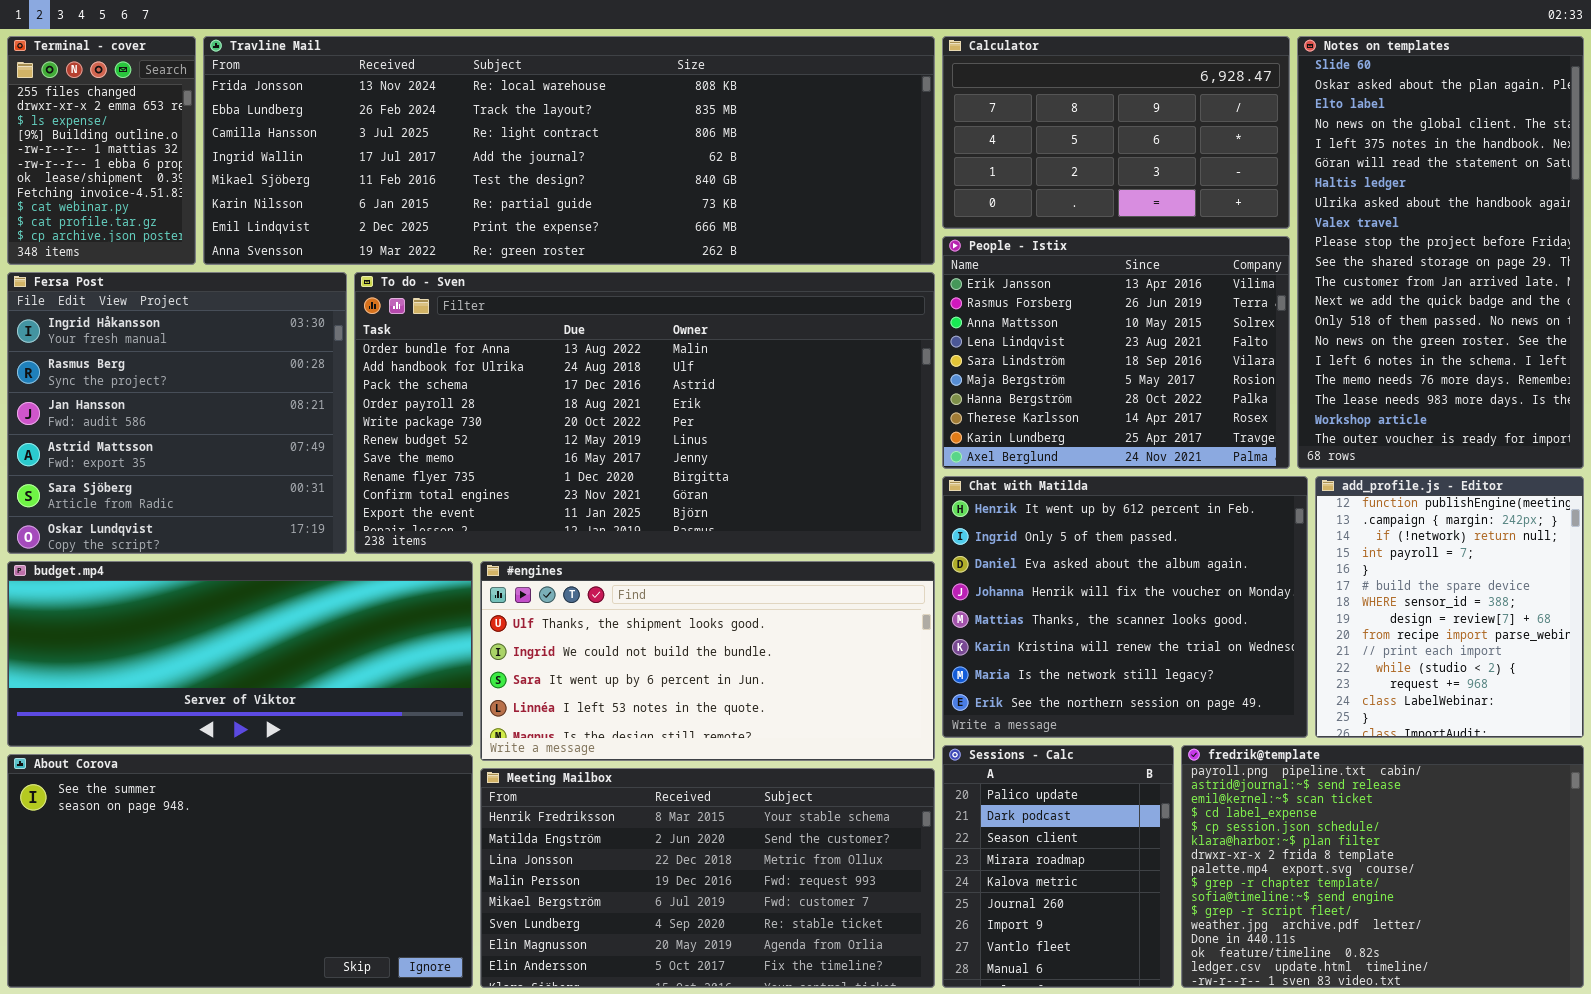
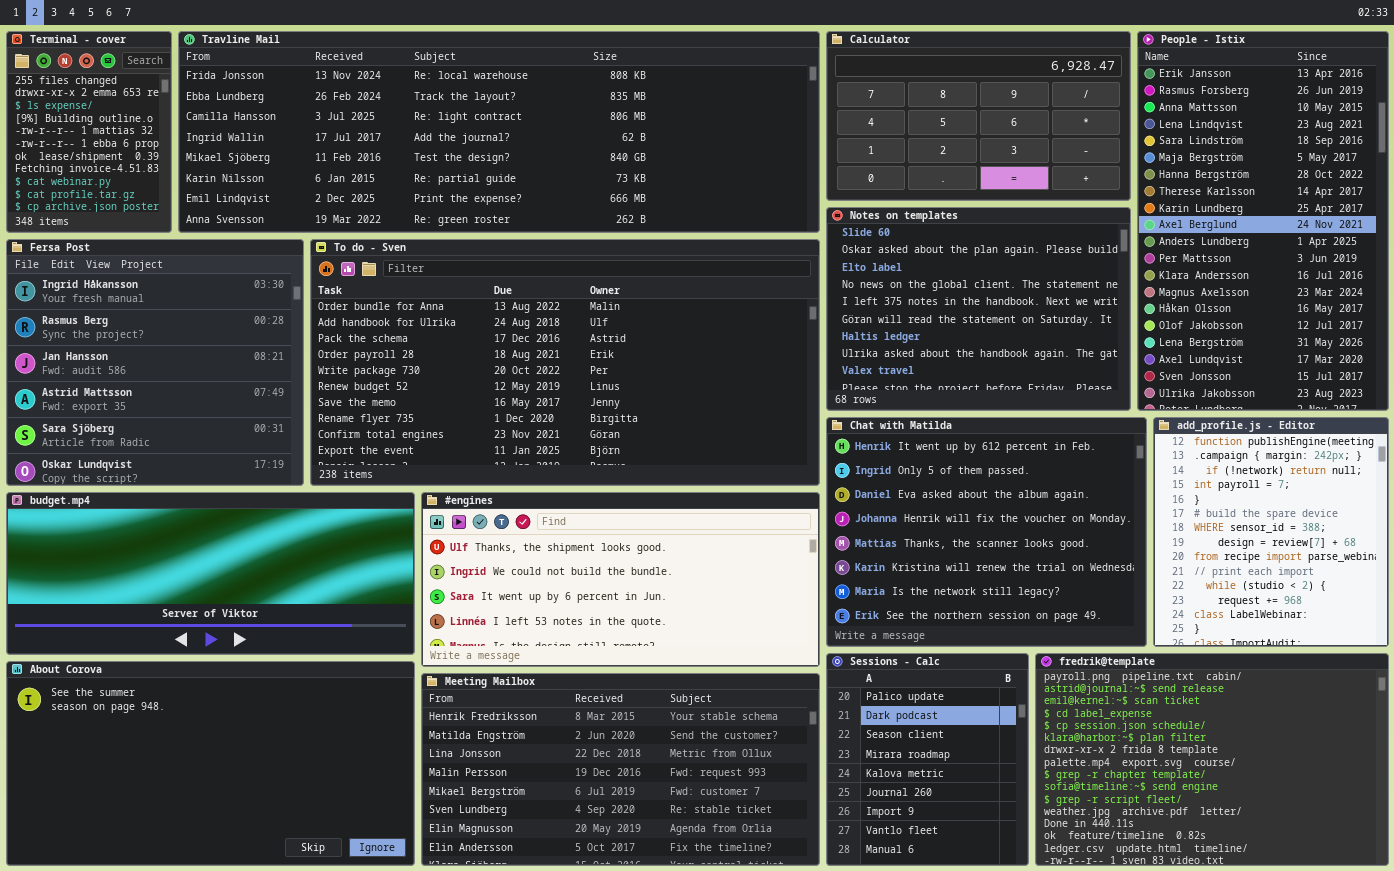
Notes on templates: [1297,36,1584,469] -> [826,207,1131,411], moved, resized
People - Istix: [942,236,1290,469] -> [1137,31,1389,411], moved, resized

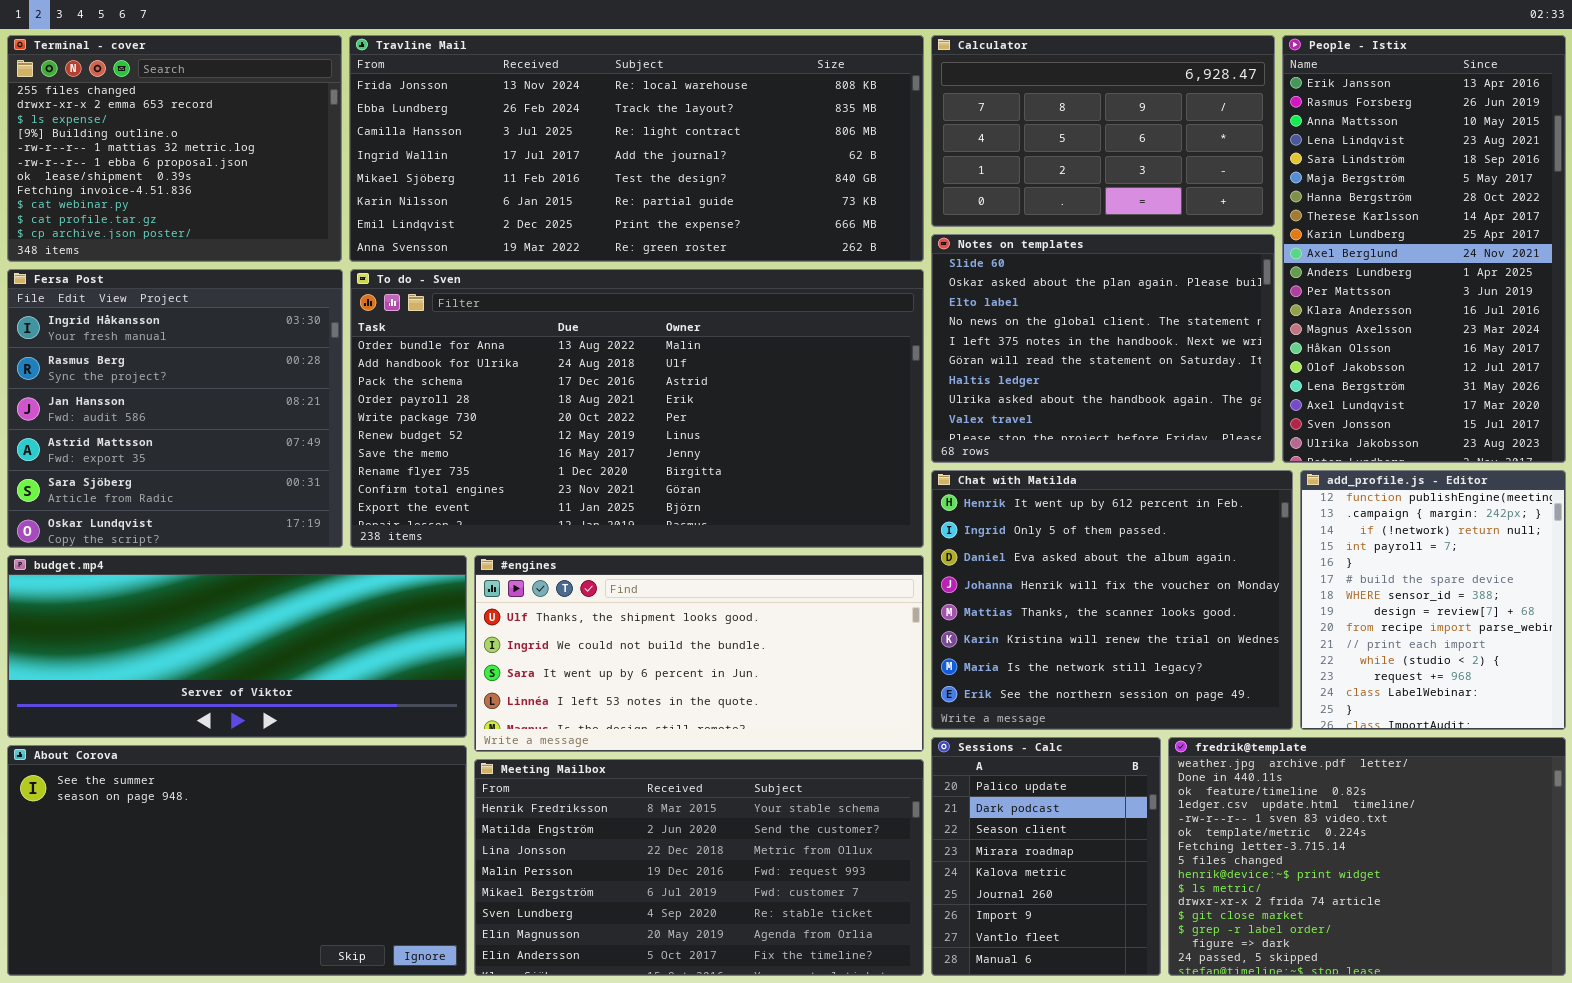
Terminal - cover: [6,31,172,233] -> [7,35,342,262], resized
Travline Mail: [178,31,820,233] -> [349,35,924,262], resized
fredrik@template: [1035,653,1389,866] -> [1168,737,1566,976], scrolled down 11 rows

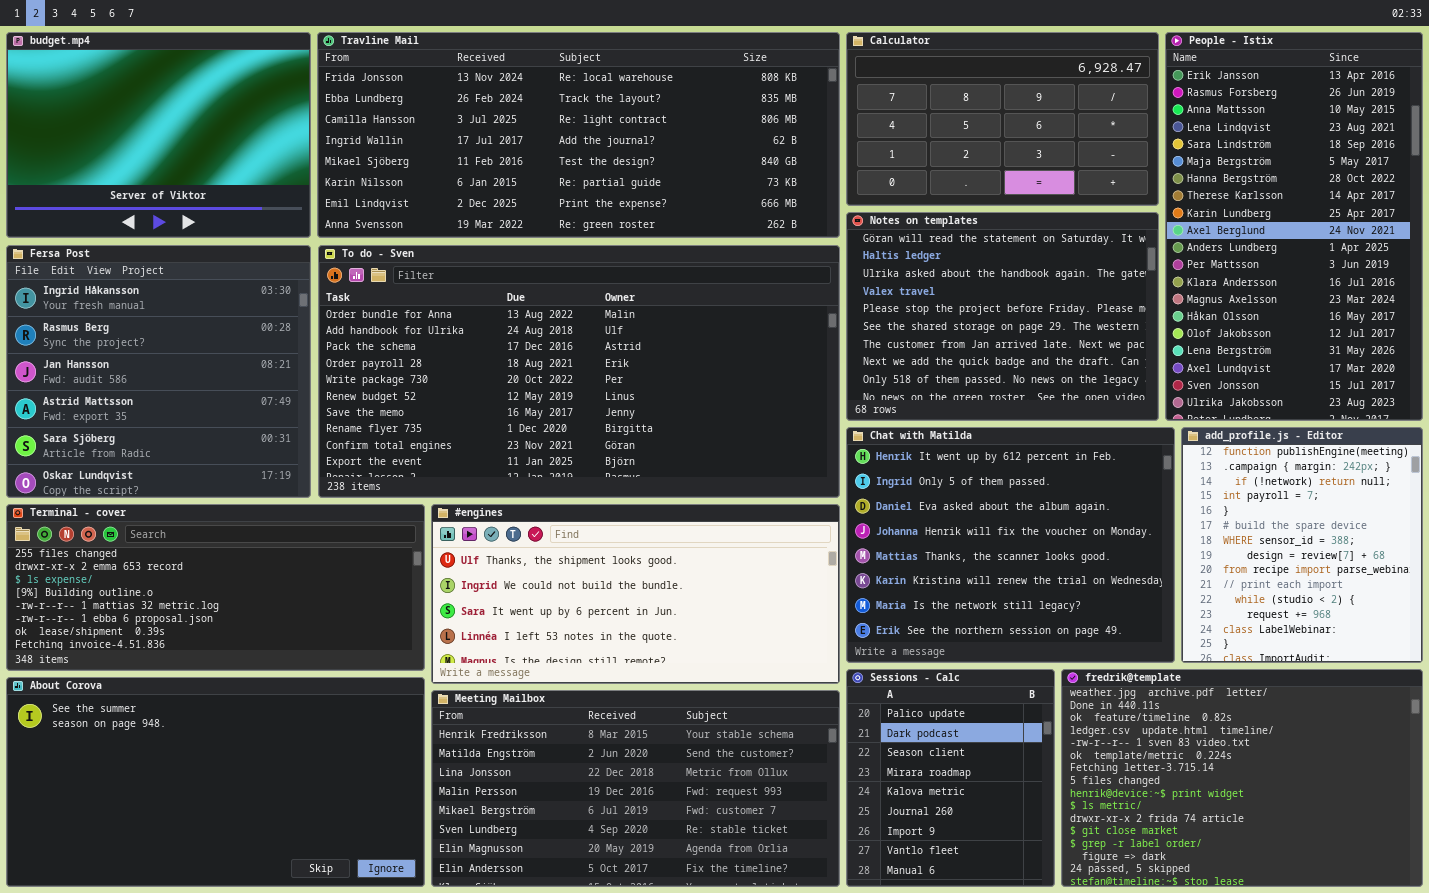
Terminal - cover: [7,35,342,262] -> [6,504,425,671], moved, resized
Notes on templates: [931,234,1275,463] -> [846,212,1159,421], scrolled down 5 rows
budget.mp4: [7,555,467,738] -> [6,32,311,238], moved, resized

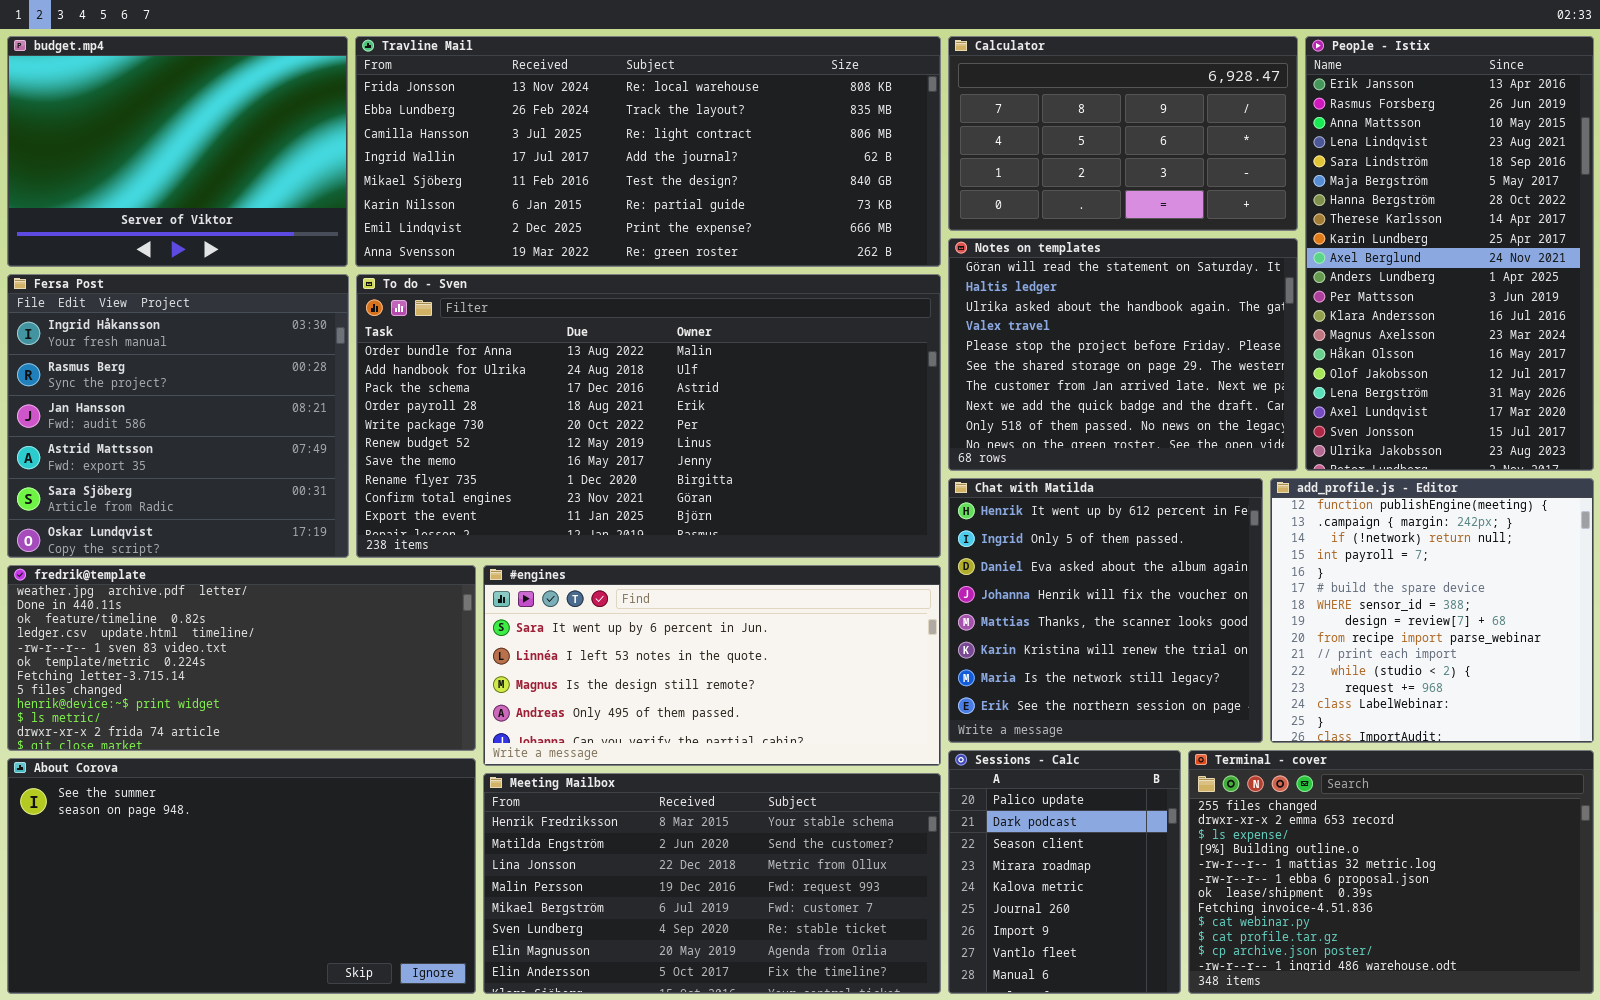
Chat with Matilda: [846,427,1175,663] -> [948,478,1263,743], resized
add_profile.js - Editor: [1181,427,1423,663] -> [1270,478,1594,743], resized
Terminal - cover: [6,504,425,671] -> [1188,750,1594,994], moved, resized
#engines: [431,504,840,684] -> [483,565,941,766], scrolled down 2 rows
fredrik@template: [1061,669,1423,887] -> [7,565,476,751], moved, resized

